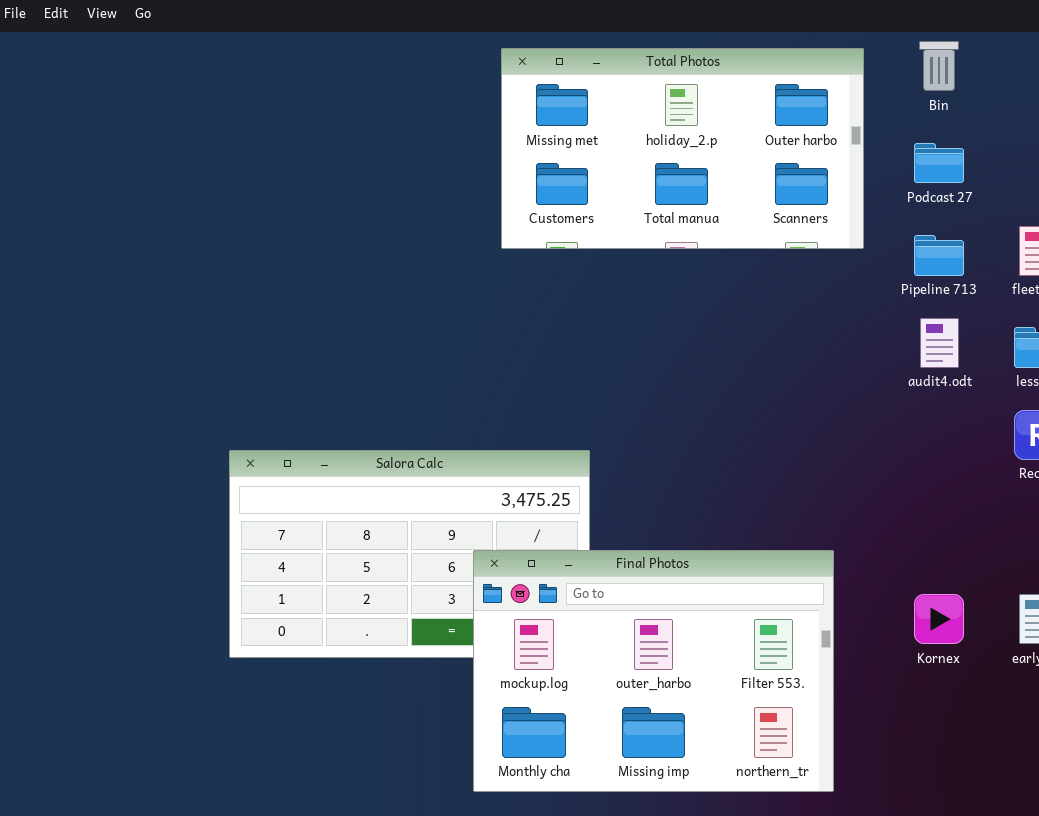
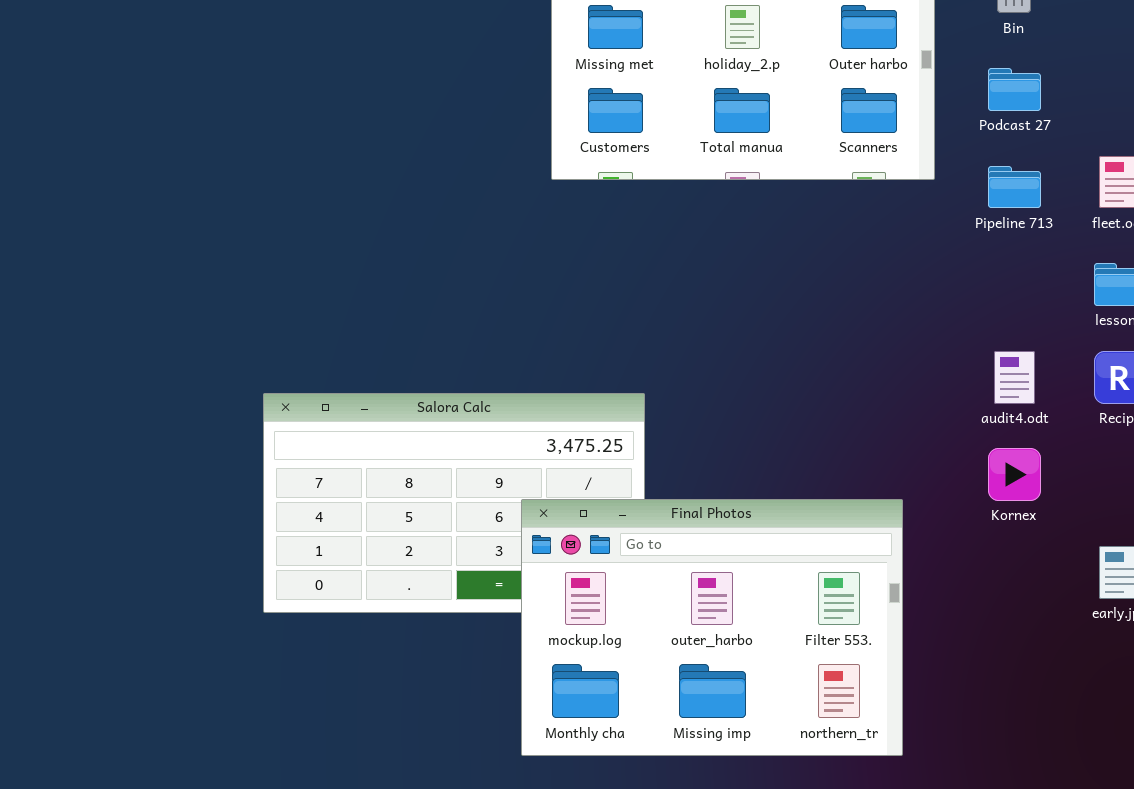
audit4.odt: [920,318,959,368] -> [994,351,1035,404], moved
Kornex: [914,594,964,644] -> [988,448,1041,501], moved

